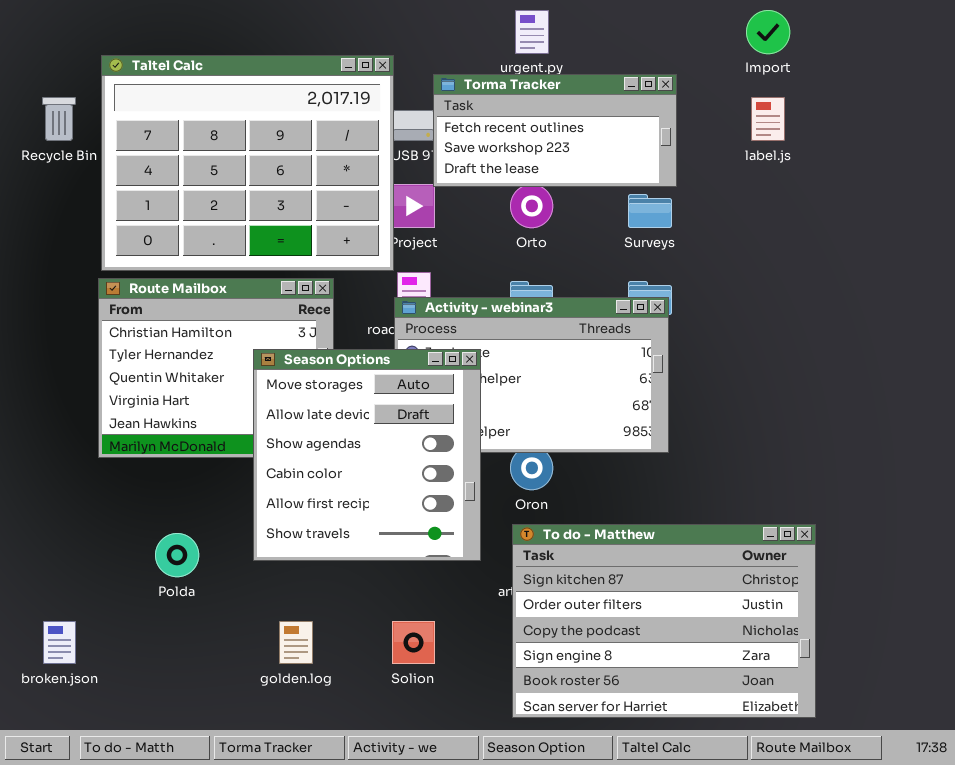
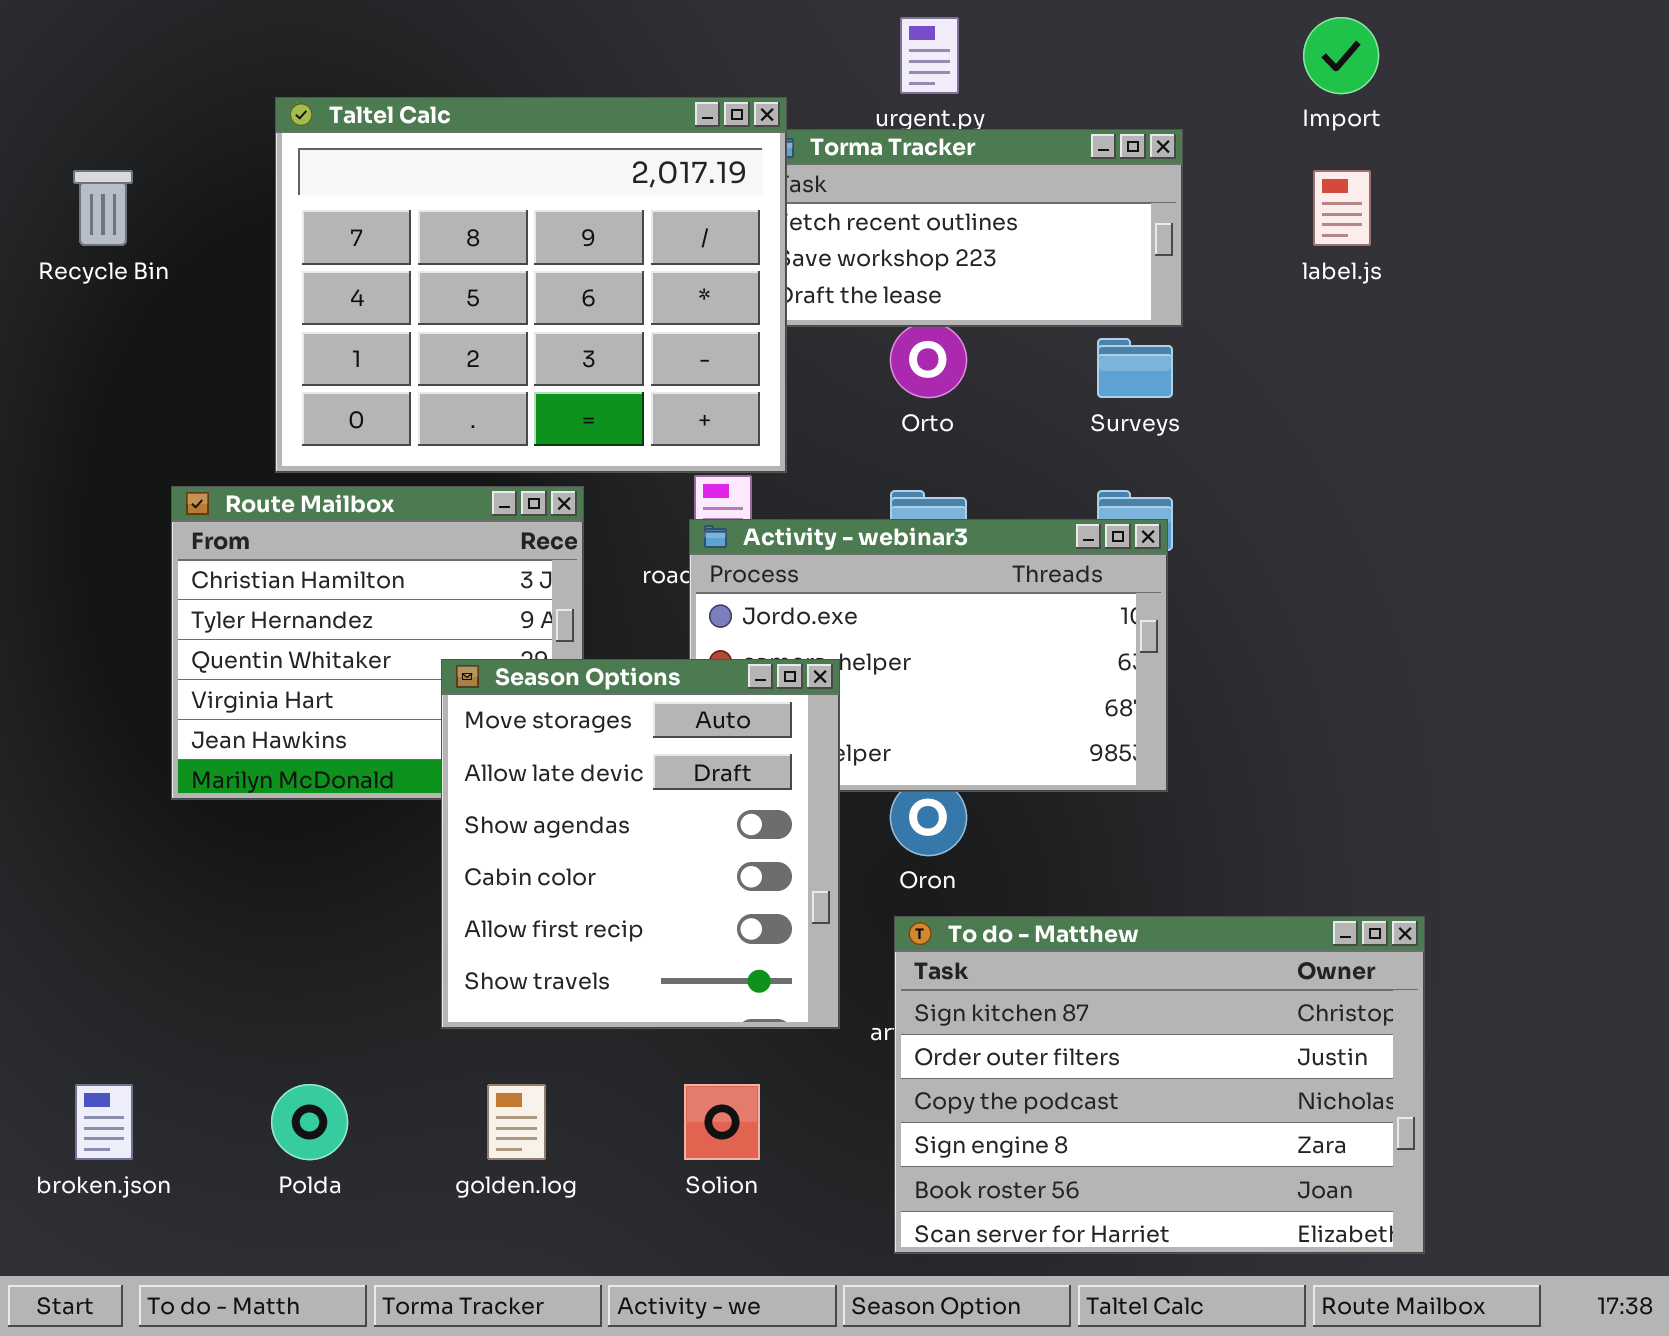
Taltel Calc: [101,55,394,271] -> [275,97,787,473], moved
Season Options: [253,349,481,561] -> [441,659,840,1029], moved
Polda: [155,533,199,577] -> [271,1084,348,1160], moved

